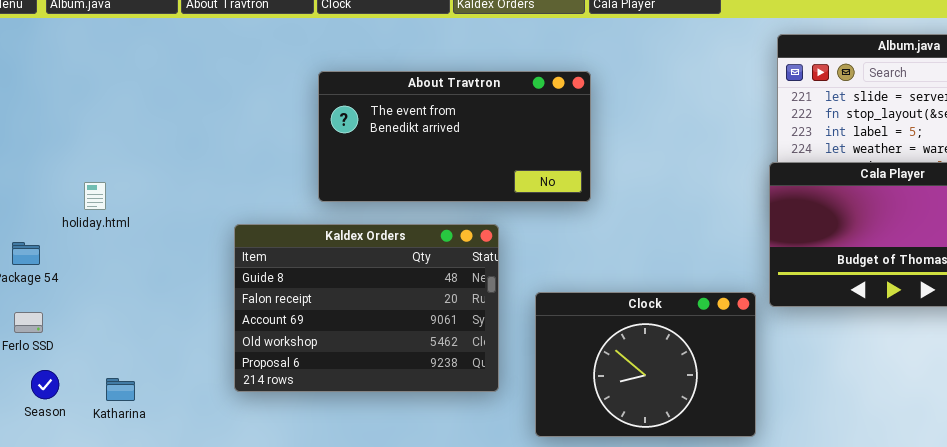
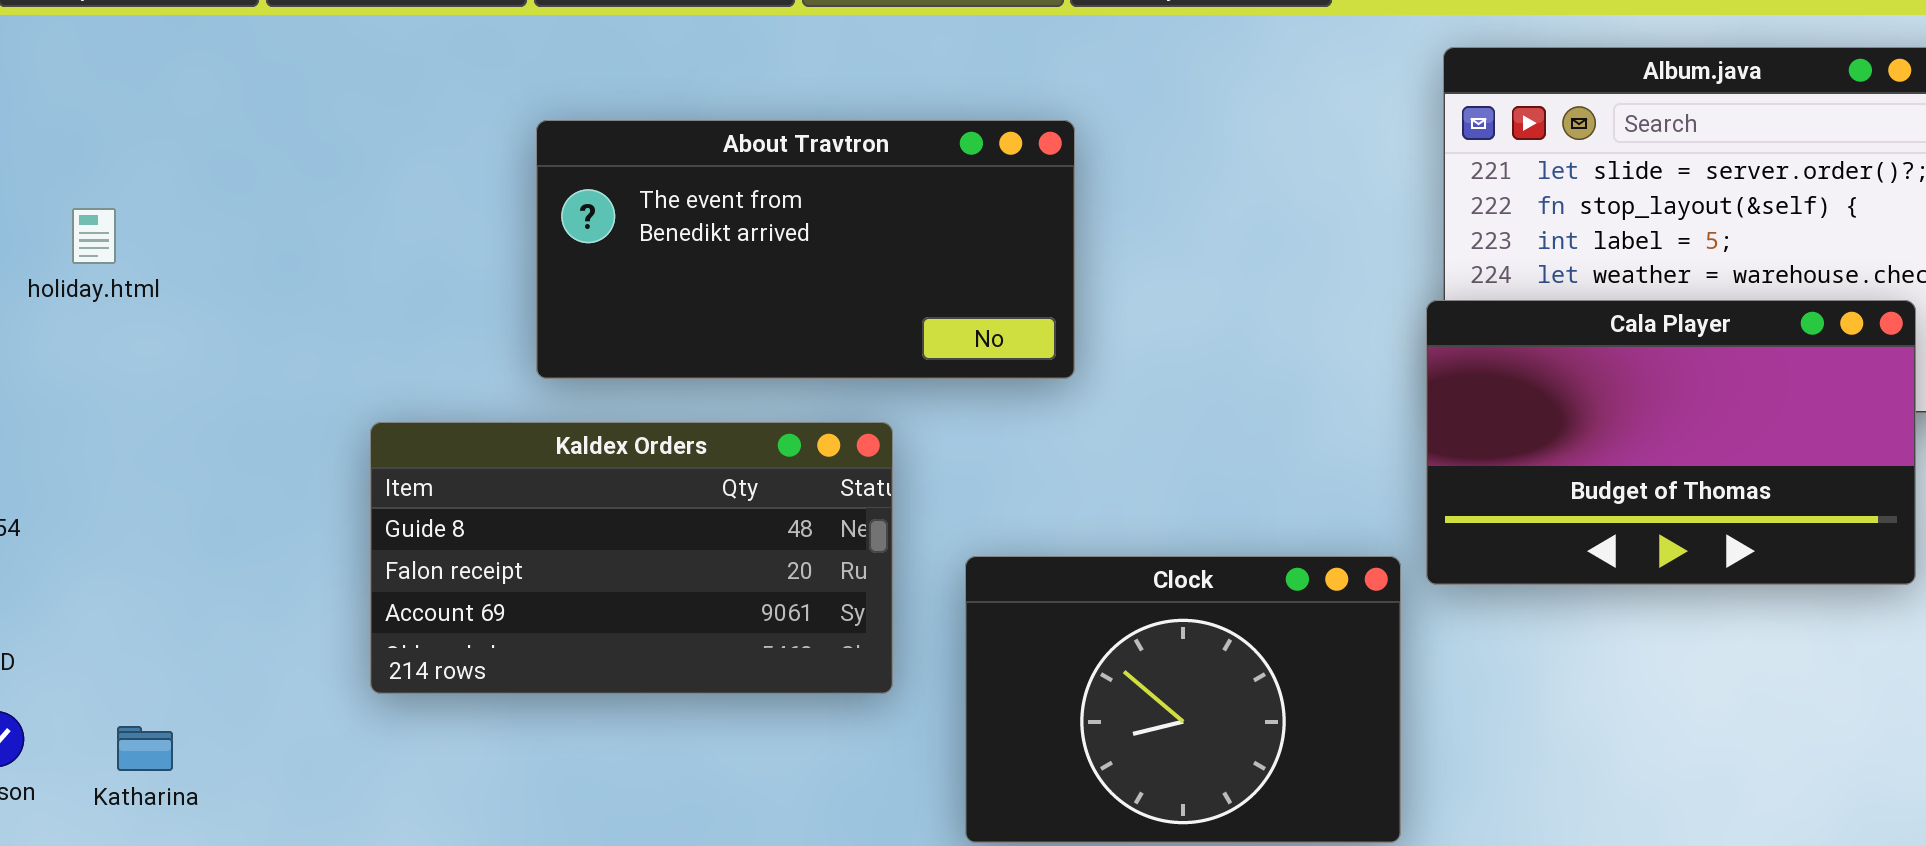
holiday.html: [84,182,106,210] -> [72,208,116,264], moved
Kaldex Orders: [234,224,499,392] -> [370,422,893,694], resized

